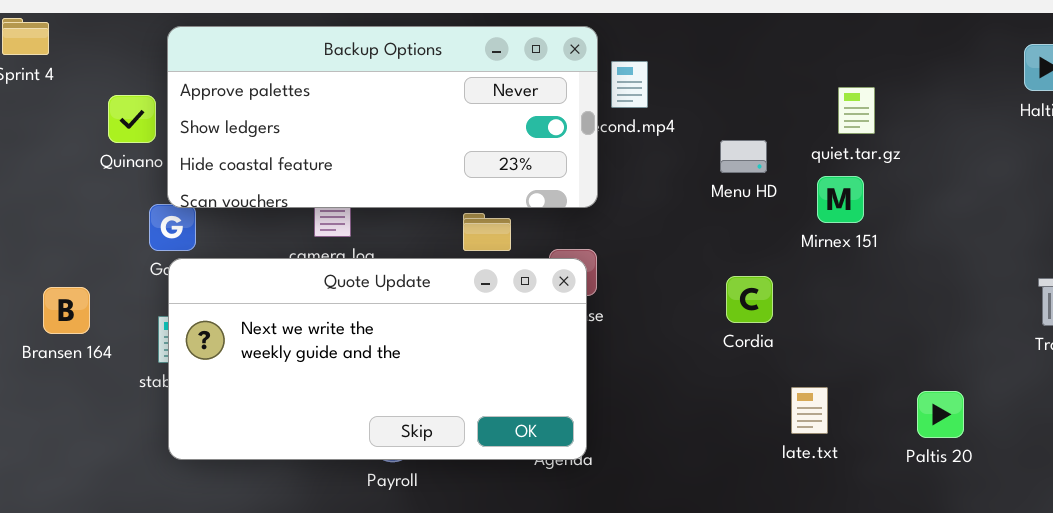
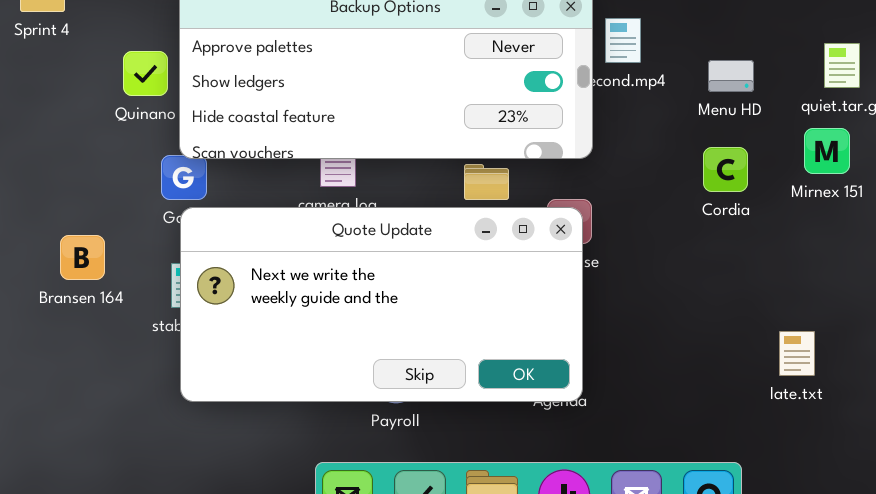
Menu HD: [720,140,767,173] -> [708,60,754,92], moved
Cordia: [726,276,773,323] -> [703,147,748,192], moved

